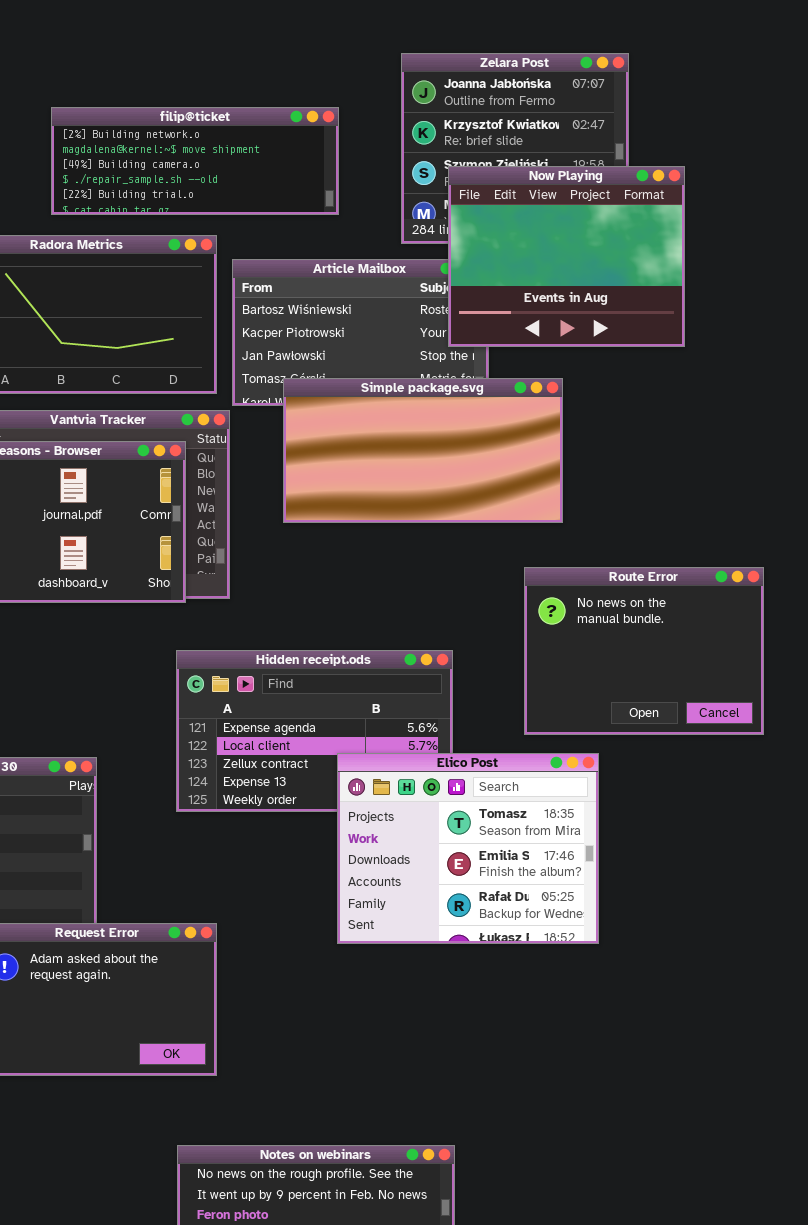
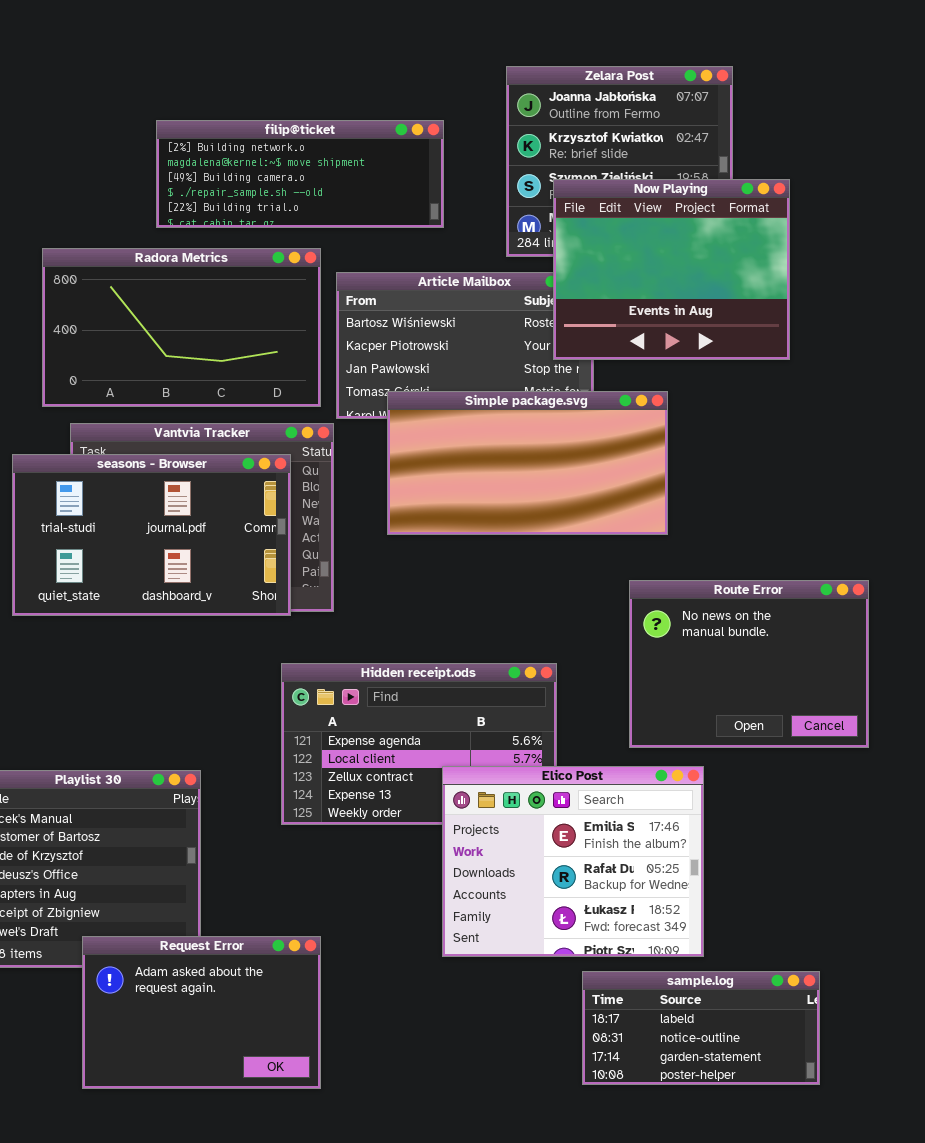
Elico Post: [337,753,599,944] -> [442,766,704,957], scrolled down 1 row
sample.log: none -> [582,971,820,1085], opened

